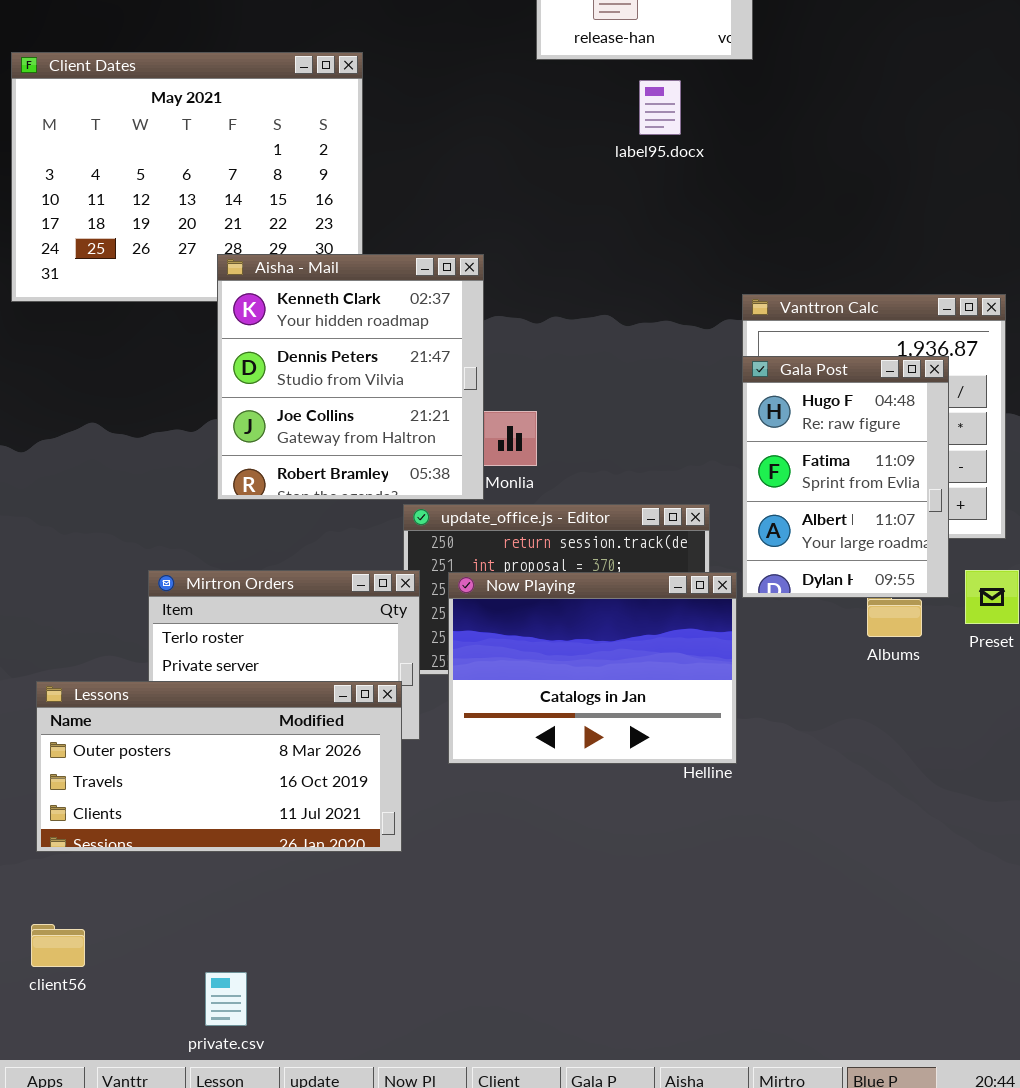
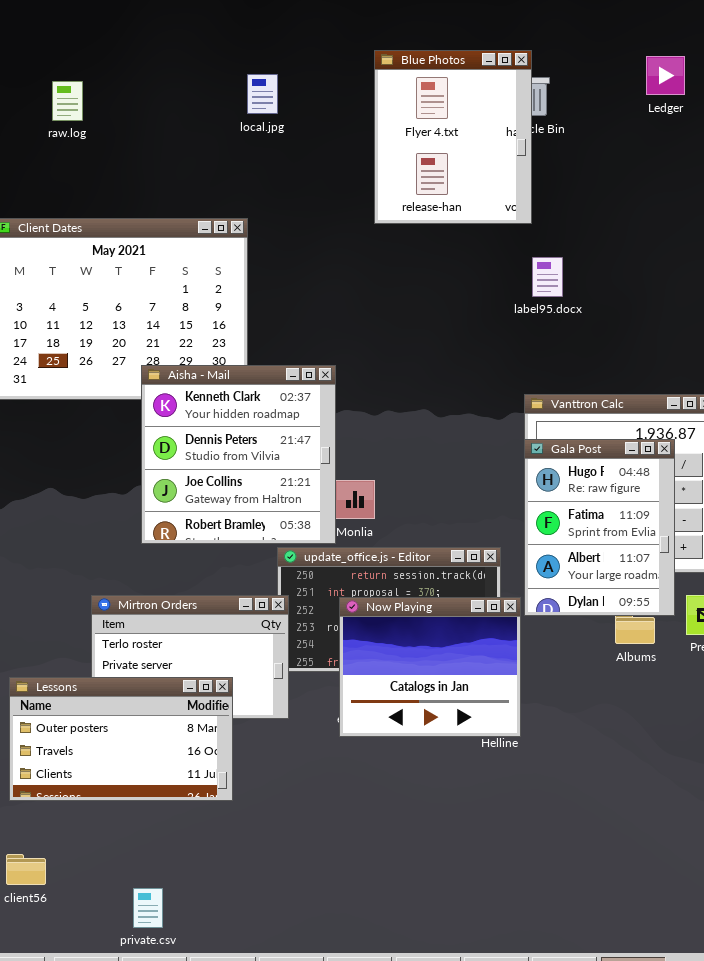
label95.docx: [639,80,681,135] -> [532,257,563,297], moved
Now Playing: [448,572,737,764] -> [339,597,521,737], resized
Lessons: [36,681,402,852] -> [9,677,233,801], resized

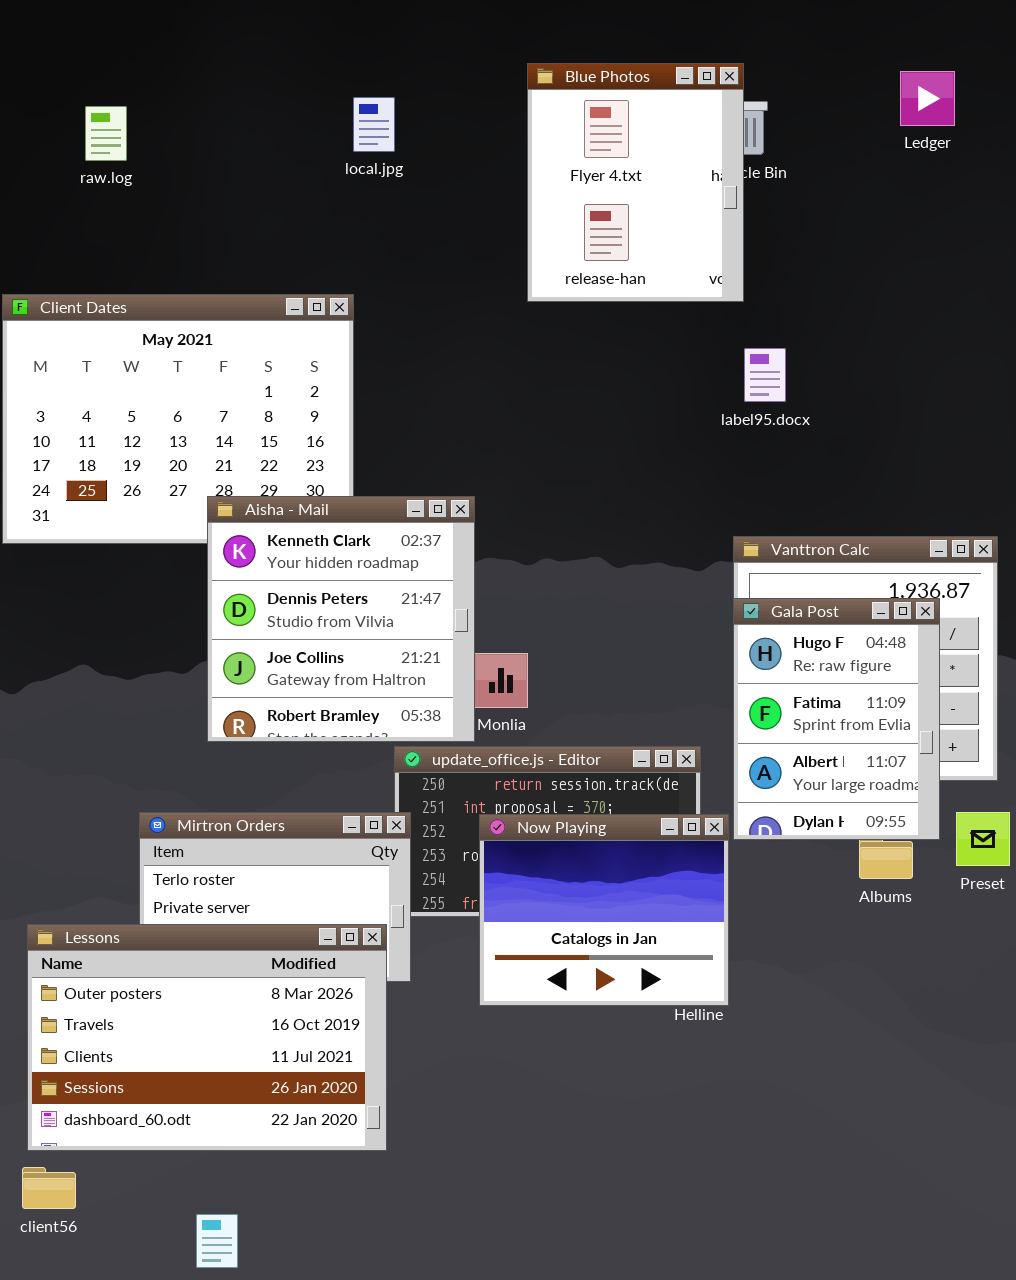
Lessons: [9,677,233,801] -> [27,924,387,1151], resized

